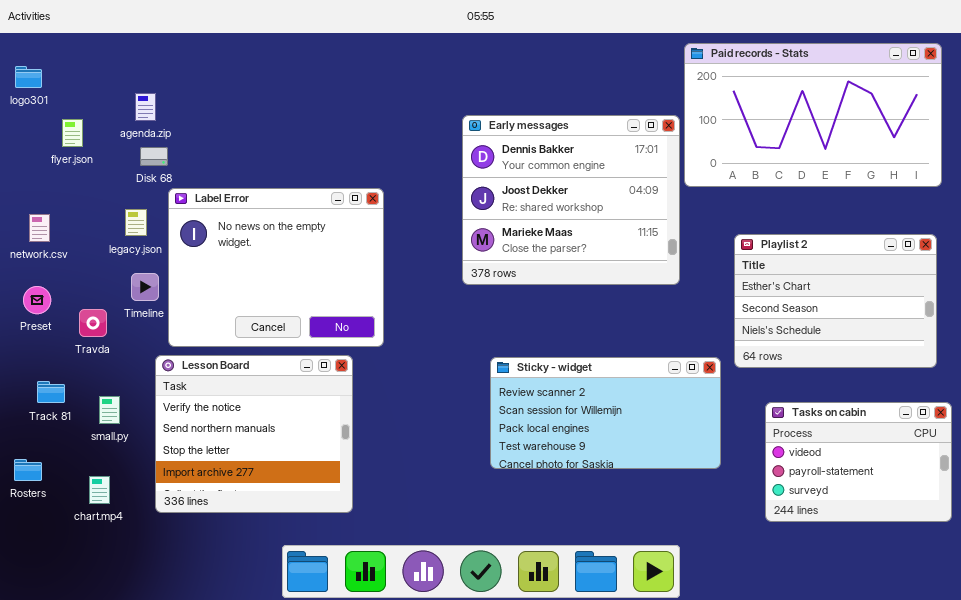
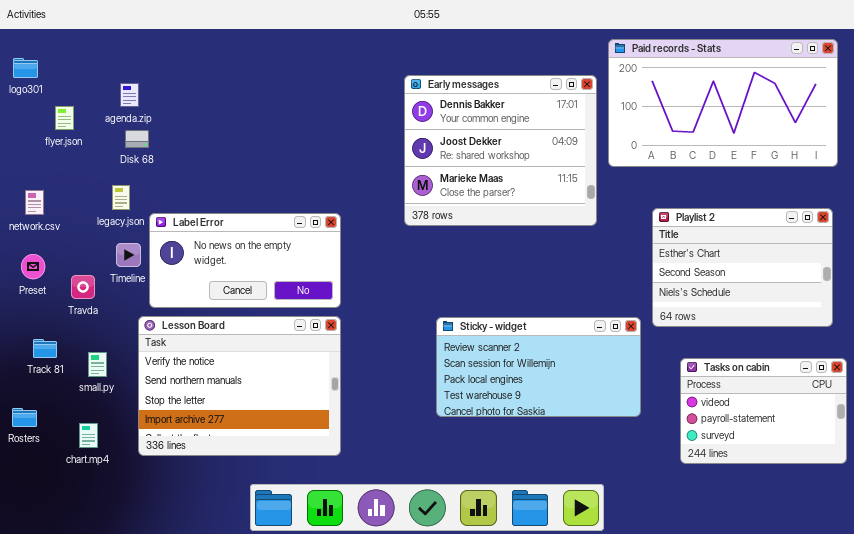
Early messages: [462,115,680,285] -> [404,75,597,226], moved
Label Error: [168,188,384,347] -> [149,213,341,308], resized
Lesson Board: [155,355,353,513] -> [138,316,341,456], resized

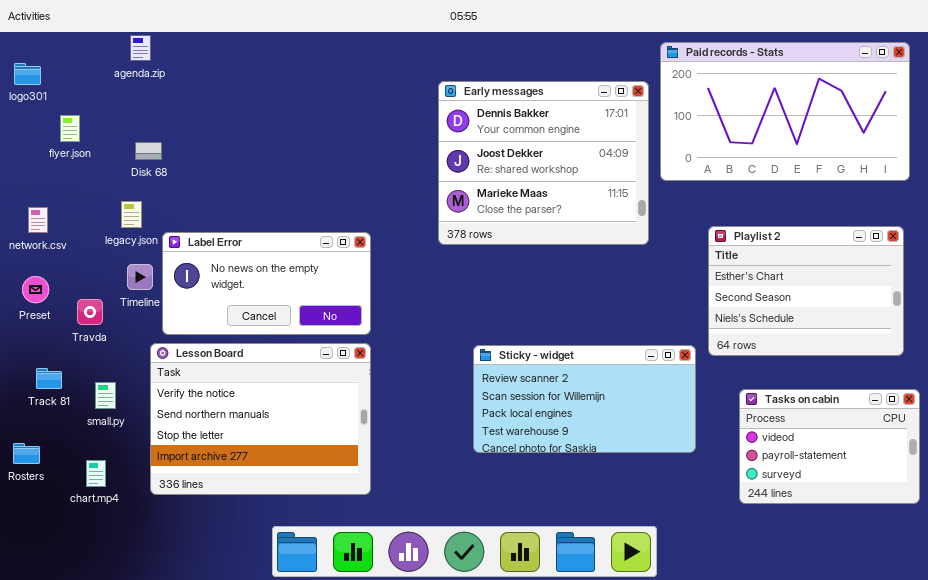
agenda.zip: [120,83,139,107] -> [130,35,151,61], moved

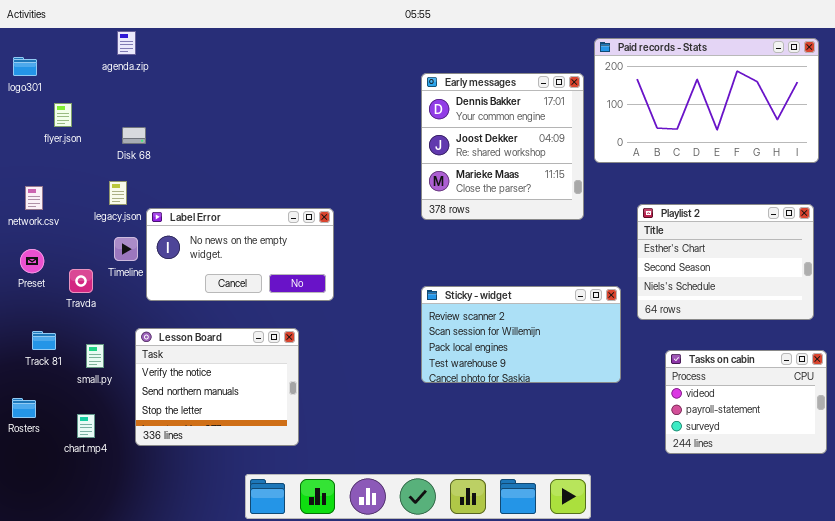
Early messages: [438,81,649,245] -> [421,73,584,220], resized
Lesson Board: [150,343,371,495] -> [135,328,299,446], resized
Sticky - widget: [473,345,696,453] -> [421,286,621,383], moved

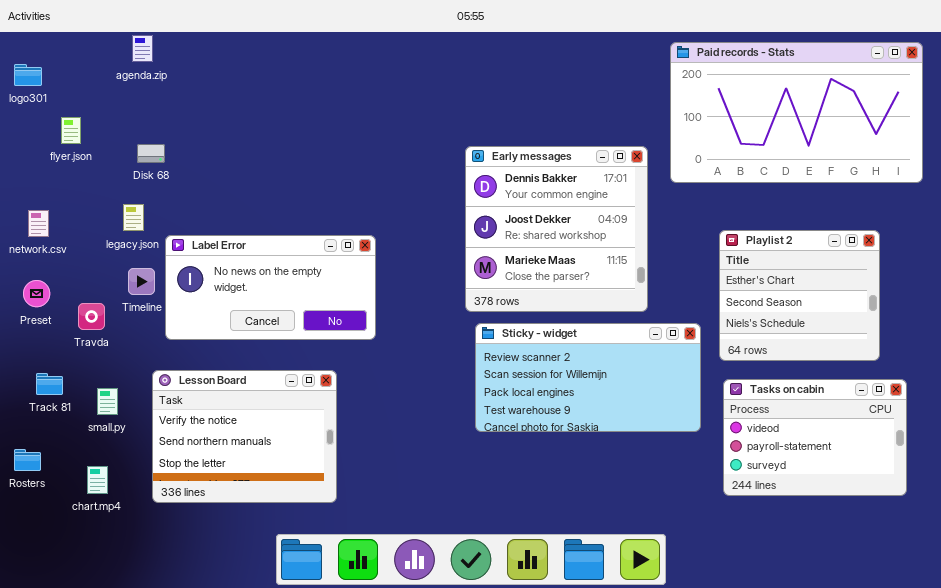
Early messages: [421,73,584,220] -> [465,146,648,312], moved
Playlist 2: [637,204,814,320] -> [719,230,880,361], resized
Tasks on cabin: [665,350,827,454] -> [723,379,907,496], moved

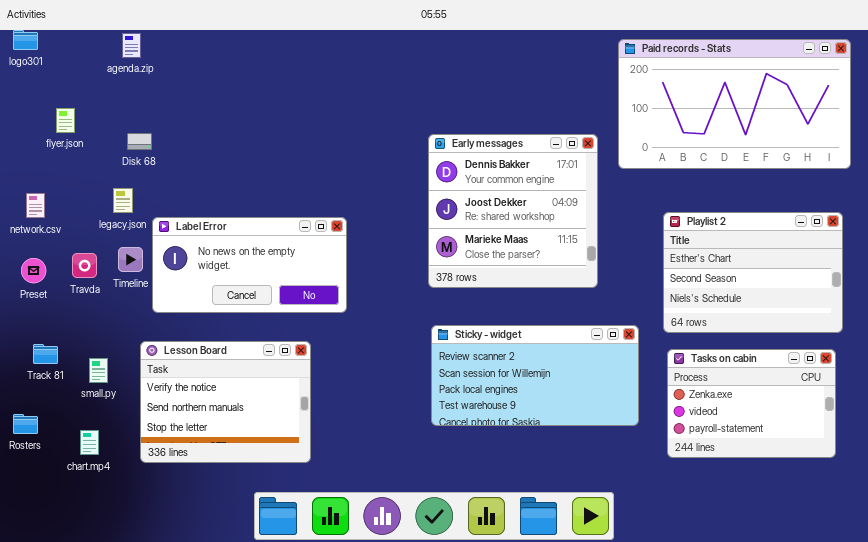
logo301: [14,64,42,86] -> [13,30,38,50], moved
Playlist 2: [719,230,880,361] -> [663,212,843,333], resized
Travda: [78,303,105,330] -> [72,253,97,278], moved
Sticky - widget: [475,323,701,432] -> [431,325,639,426], moved
Tasks on cabin: [723,379,907,496] -> [667,349,836,458], scrolled up 1 row

